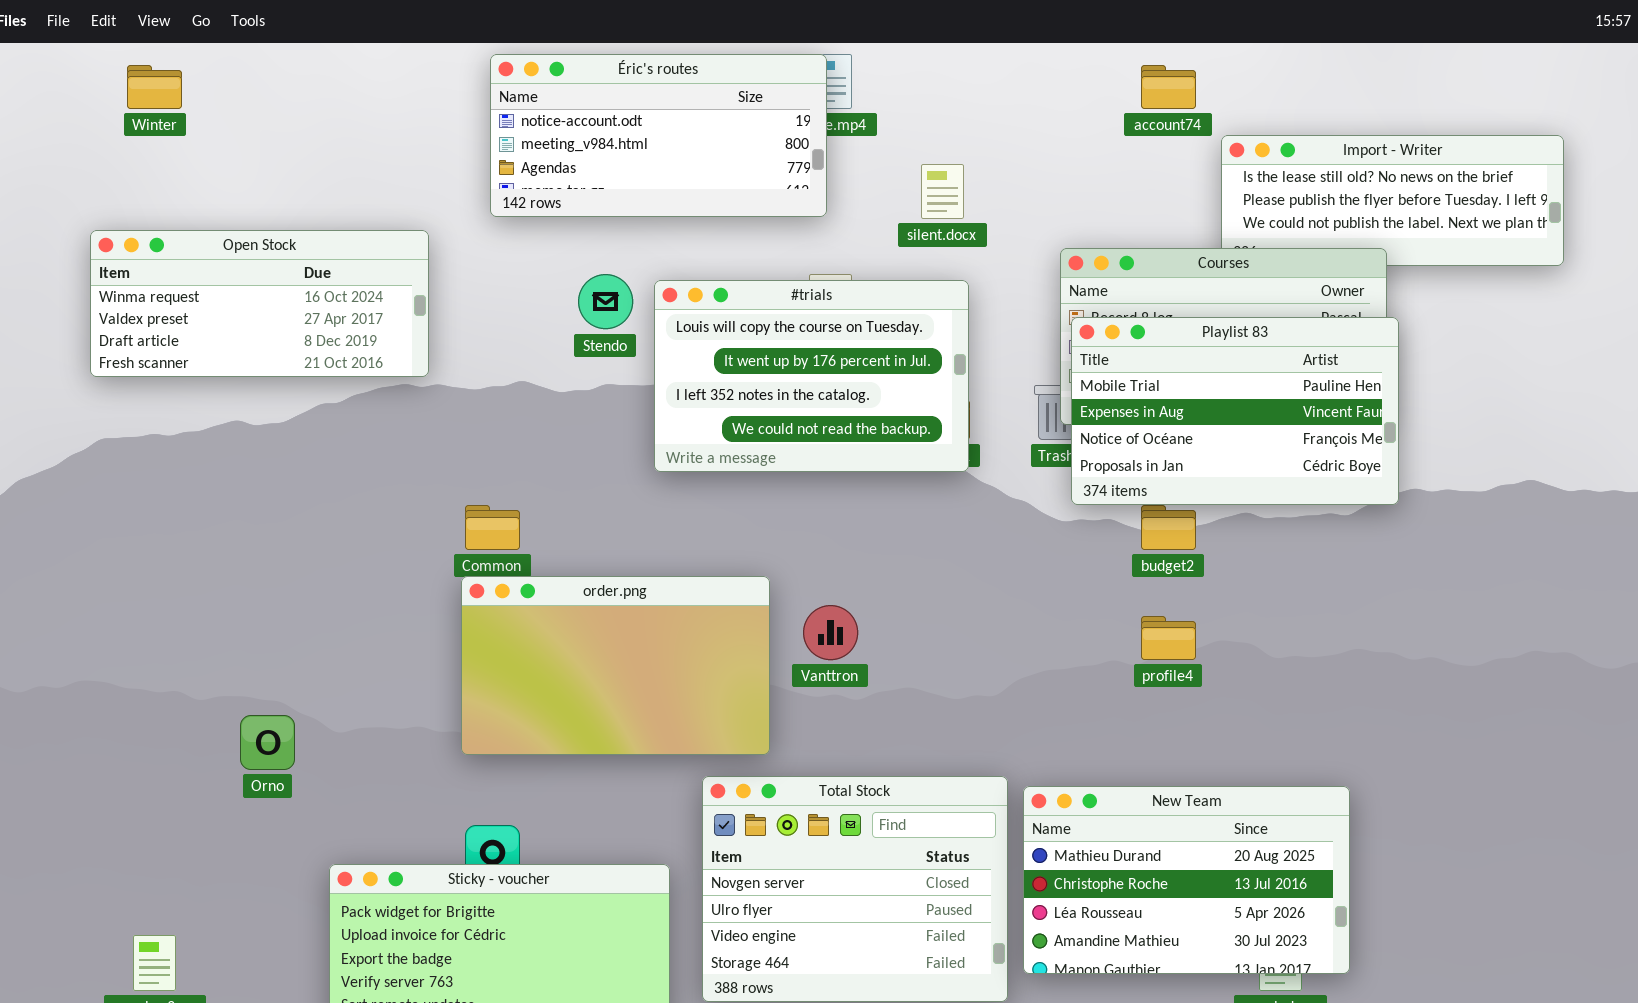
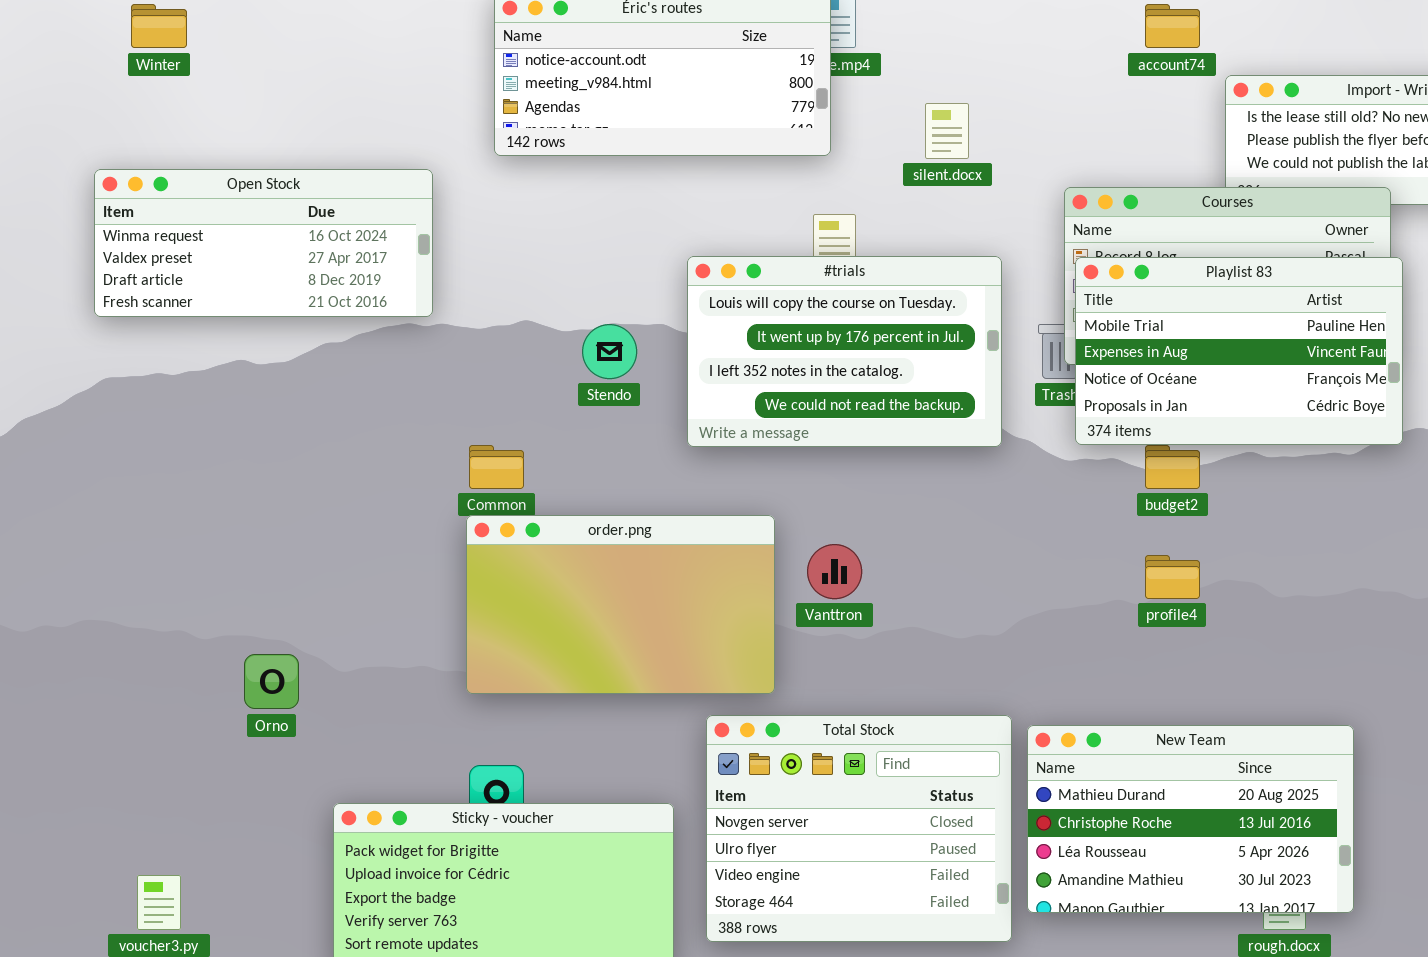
Stendo: [578,274,633,329] -> [582,324,637,379], moved
#trials: [654,280,969,472] -> [687,256,1002,447], moved

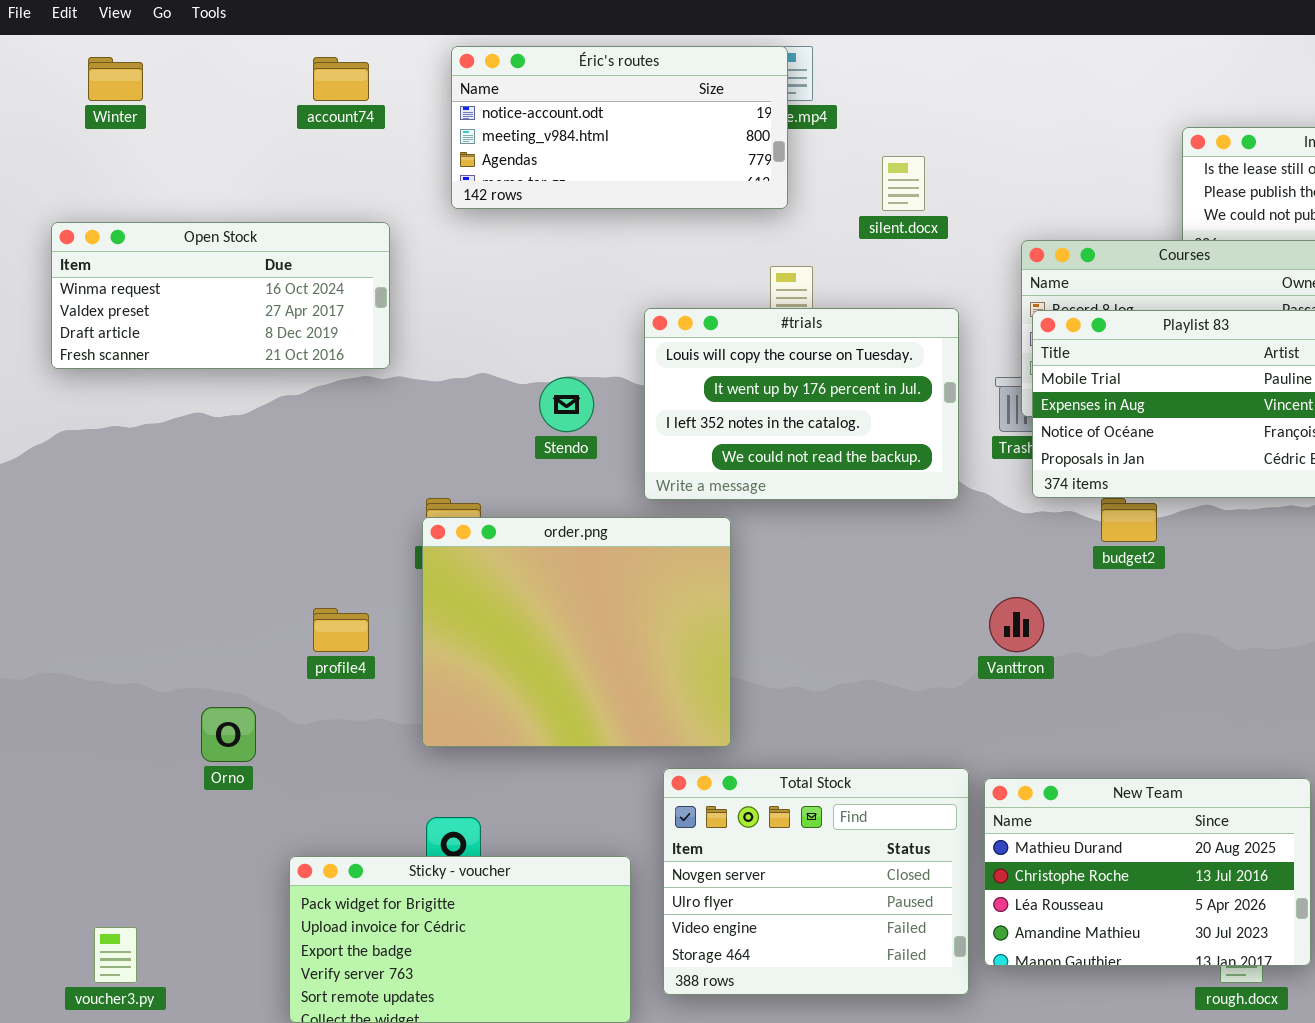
account74: [1145,4,1200,48] -> [313,57,369,101], moved
order.png: [466,515,775,694] -> [422,517,731,747], resized
Vanttron: [807,544,862,599] -> [989,597,1044,652], moved
profile4: [1145,555,1200,599] -> [313,608,369,652], moved

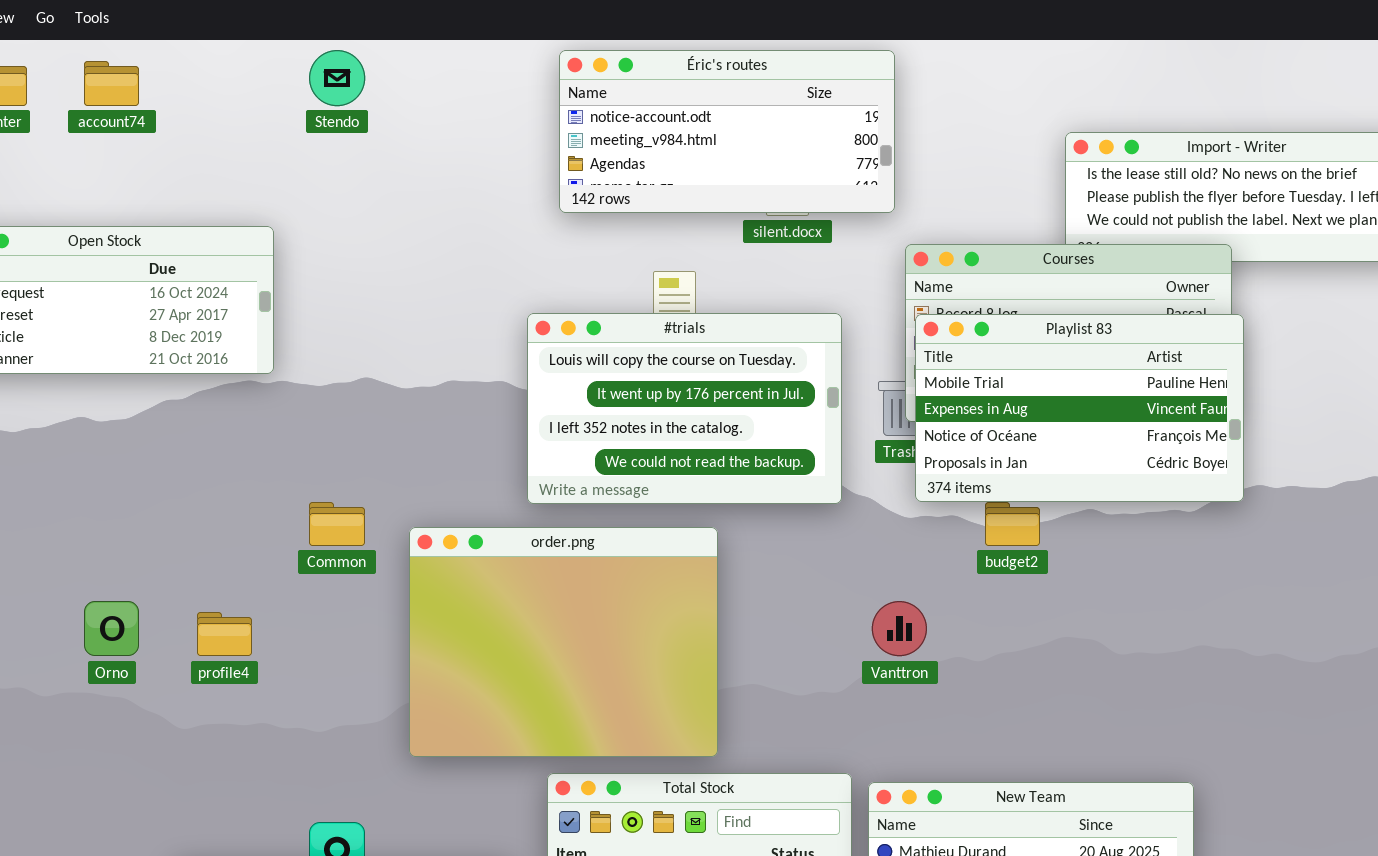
Éric's routes: [451,46,788,209] -> [559,50,895,213], moved
account74: [313,57,369,101] -> [84,61,139,106], moved
Stendo: [539,377,594,432] -> [309,50,365,106], moved
order.png: [422,517,731,747] -> [409,527,718,757], moved
Orno: [201,707,256,762] -> [84,601,139,656], moved

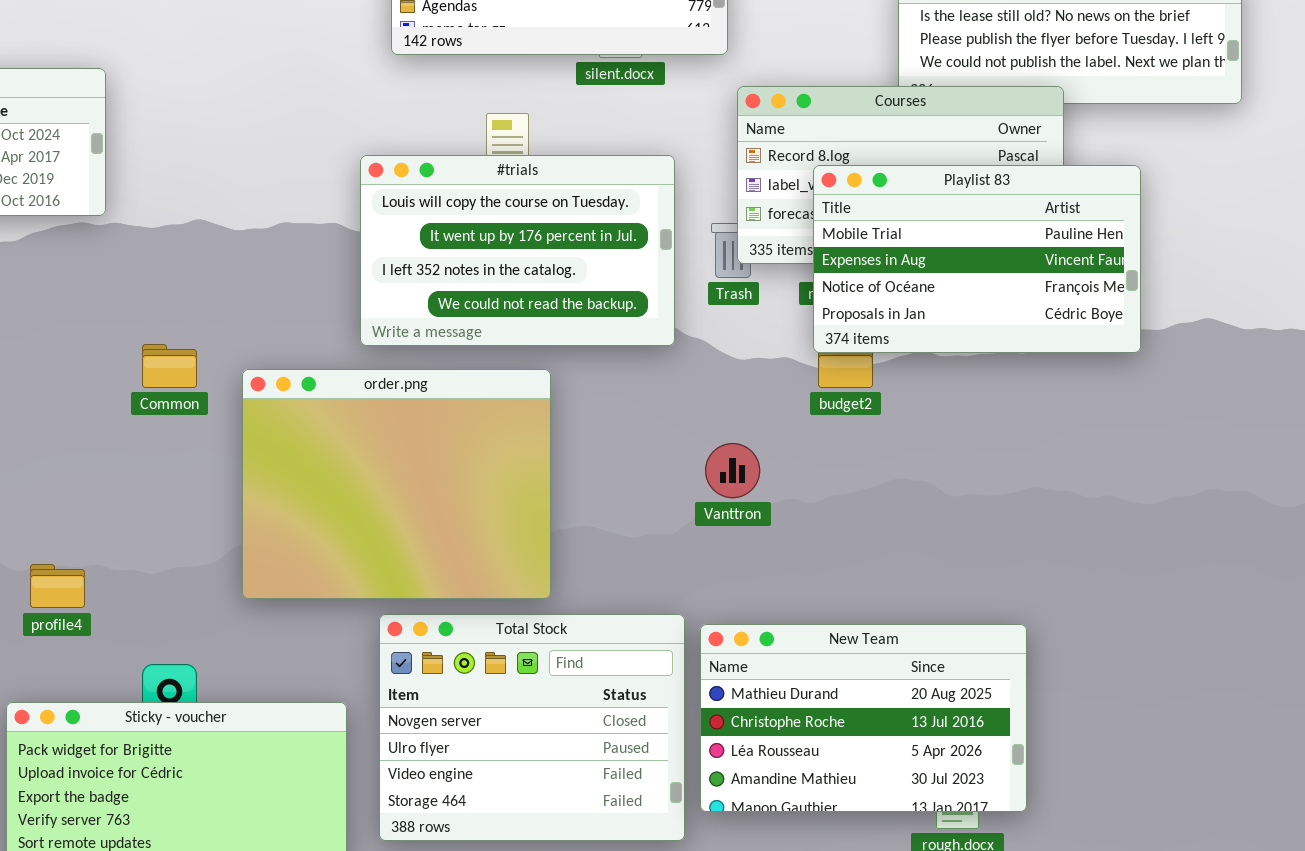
Playlist 83: [915,314,1244,502] -> [813,165,1141,353], moved
profile4: [197,612,252,656] -> [30,564,85,608], moved

